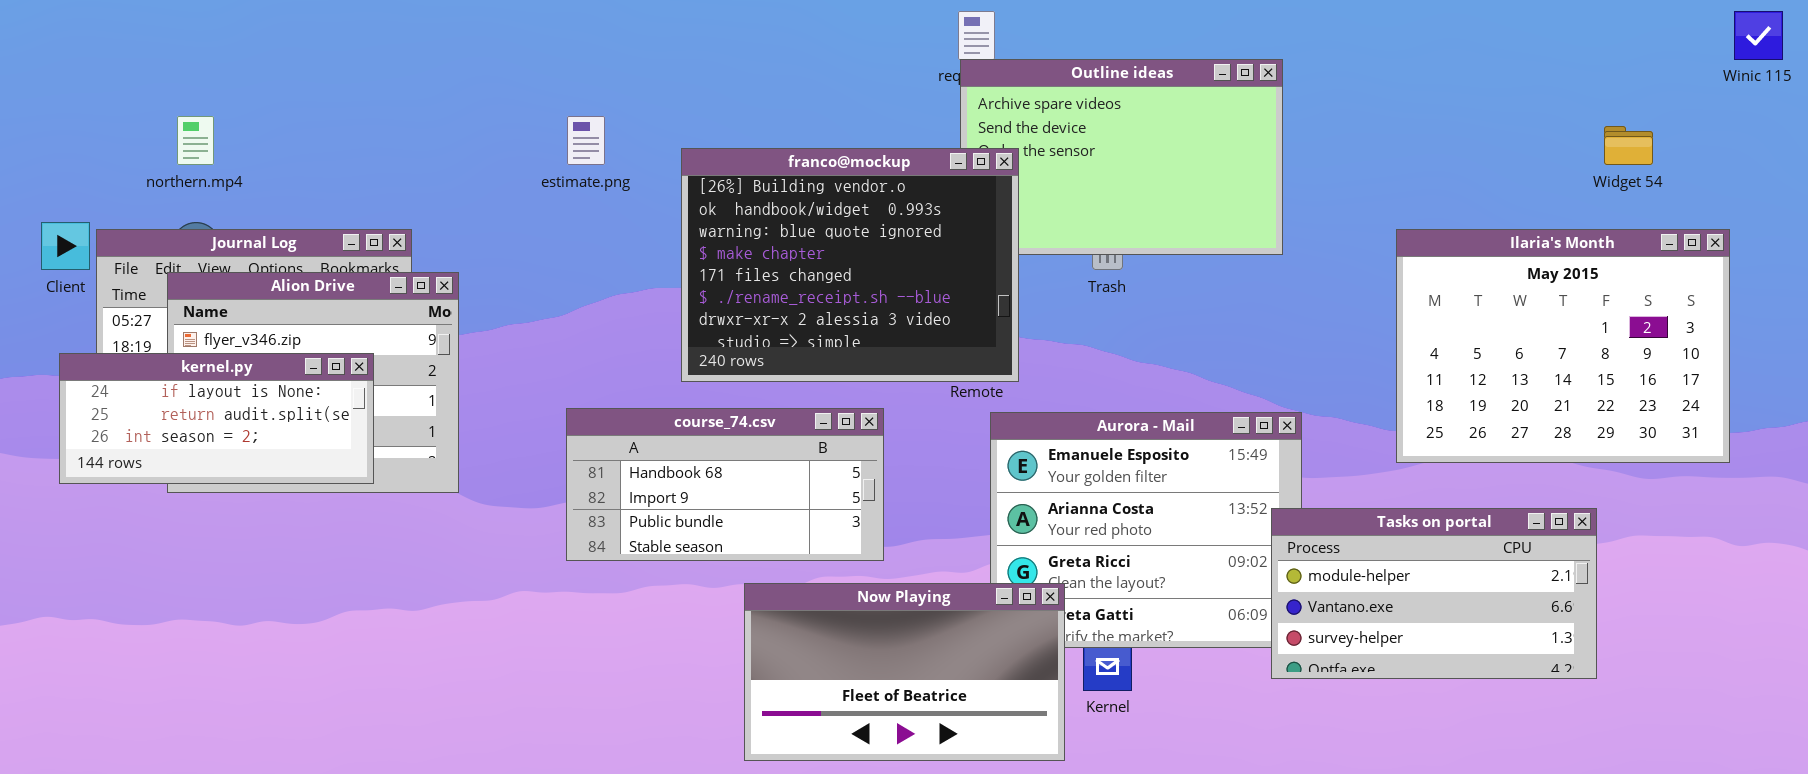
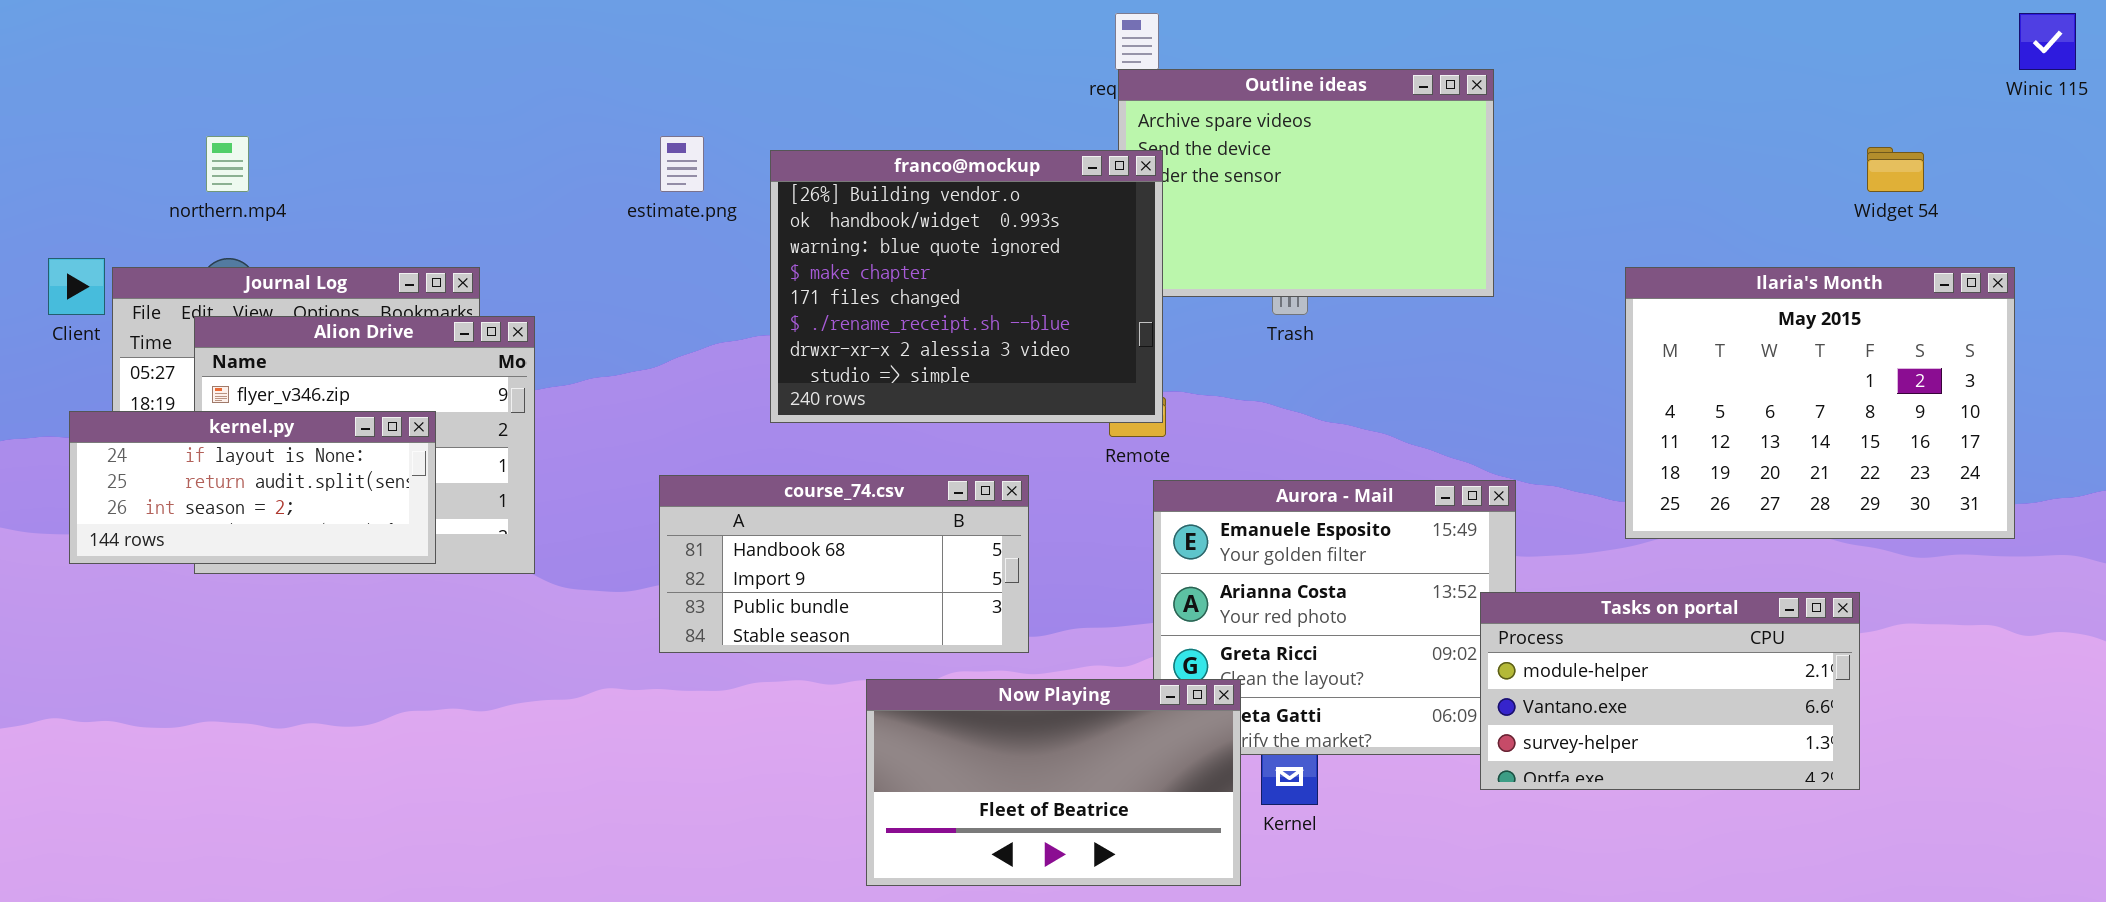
franco@mockup: [681,148,1019,382] -> [770,150,1163,423], moved

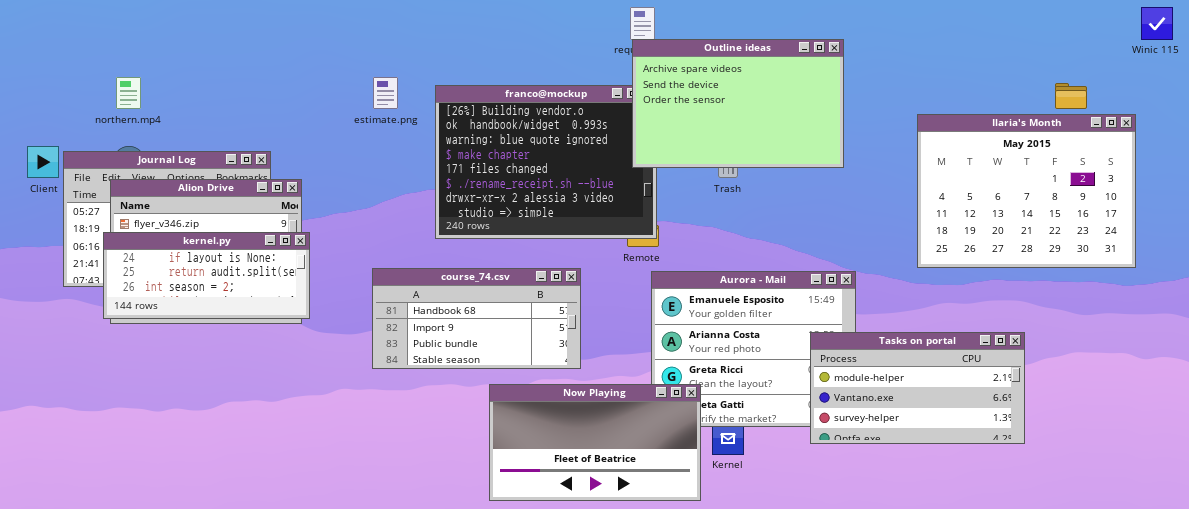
Outline ideas: [1118,69,1494,297] -> [632,39,844,168], raised
Ilaria's Month: [1625,267,2015,539] -> [917,114,1136,268], moved
kernel.py: [69,411,436,564] -> [103,232,310,319], moved
Tasks on portal: [1480,592,1860,790] -> [810,332,1025,444], moved

